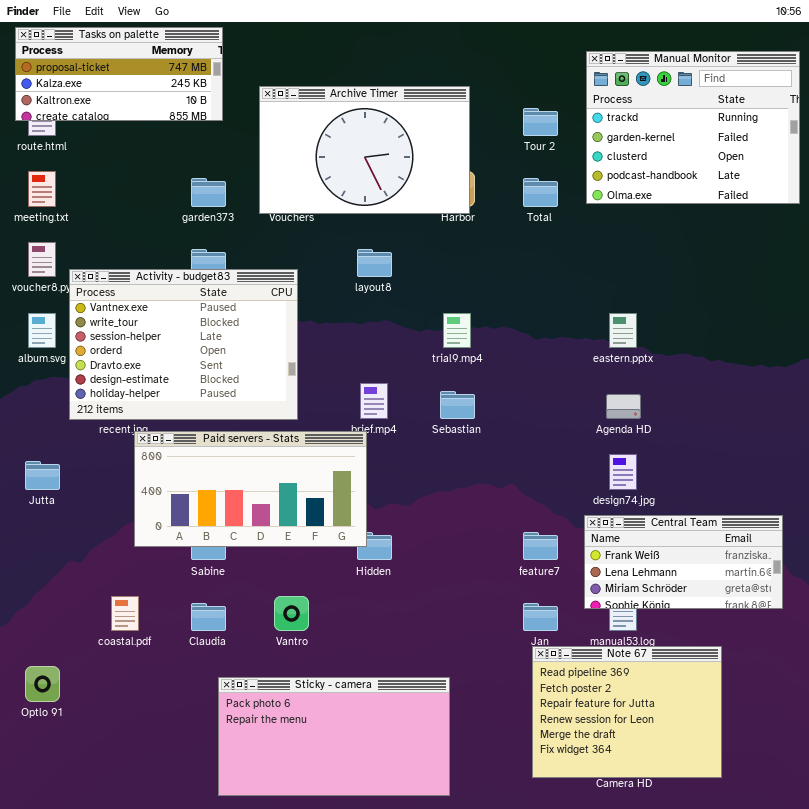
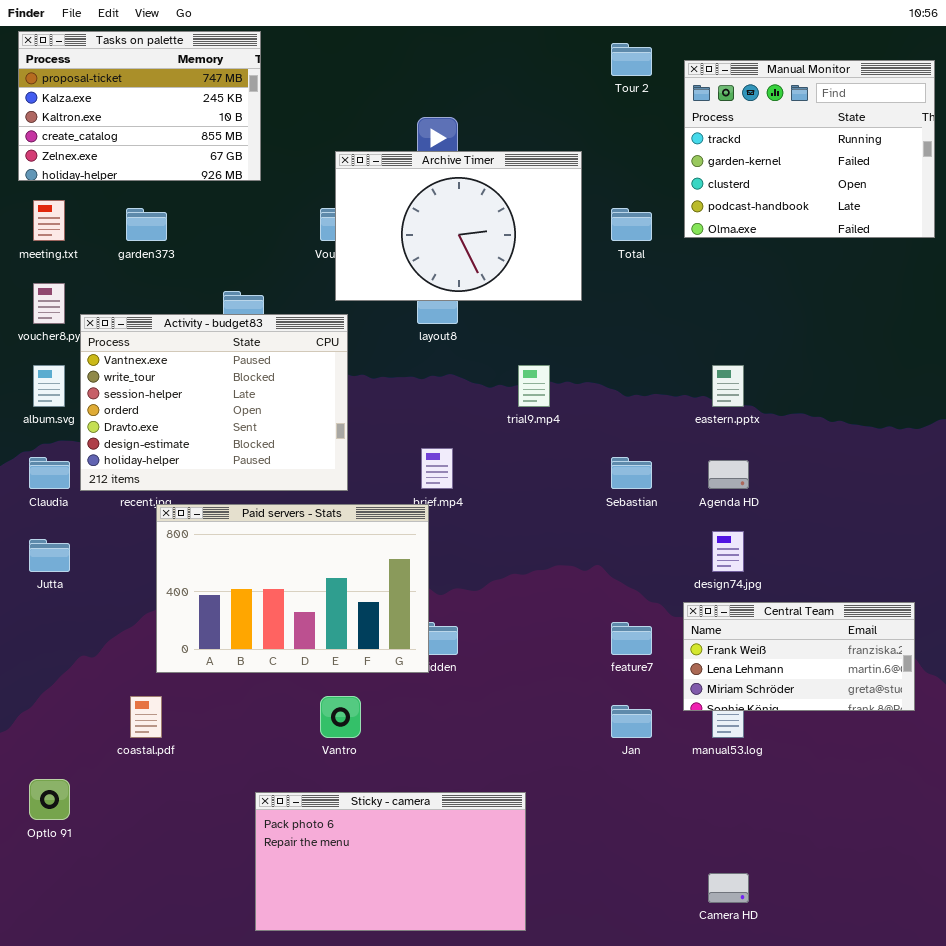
Tasks on palette: [15,27,223,121] -> [18,31,261,181], resized
Archive Timer: [259,86,470,214] -> [335,151,582,301], moved
Tour 2: [523,108,558,136] -> [611,43,652,76], moved
garden373: [191,178,226,207] -> [126,208,167,241], moved
Sebastian: [440,391,475,419] -> [611,457,652,489], moved
Paid servers - Stats: [134,431,367,547] -> [156,504,429,673], resized
Claudia: [191,603,226,631] -> [29,457,70,489], moved
Note 67: [532,646,722,778] -> none, closed

